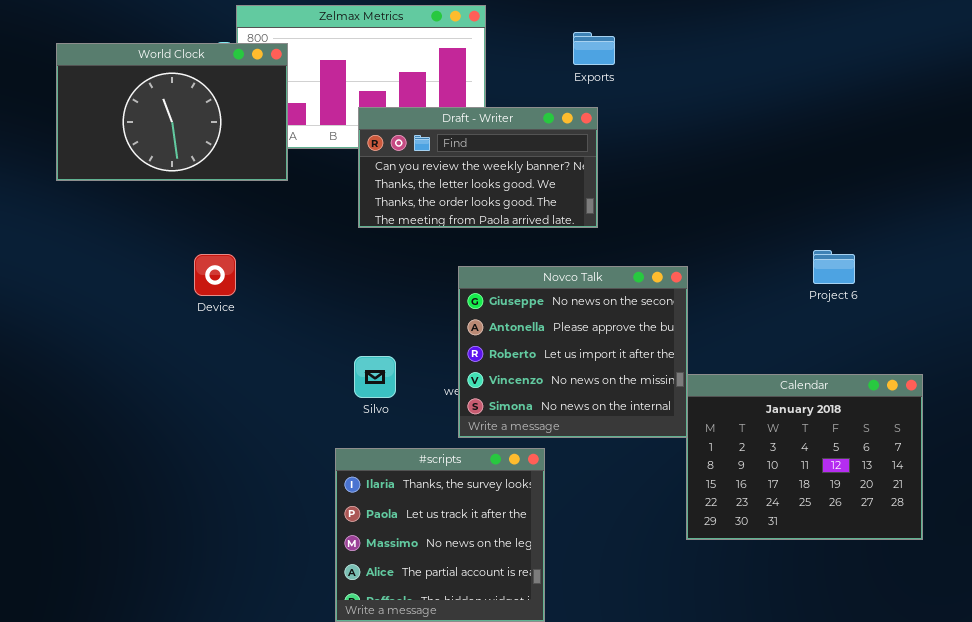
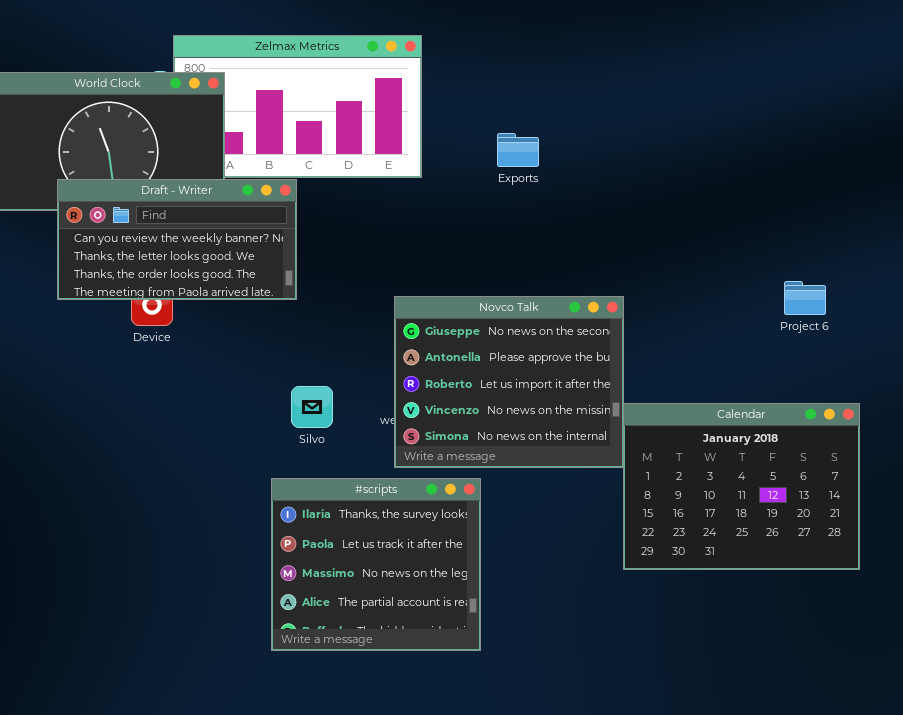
Exports: [573,32,615,65] -> [497,133,539,167], moved
Draft - Writer: [358,107,598,228] -> [57,179,297,300], moved
Project 6: [813,250,855,284] -> [784,281,826,315], moved

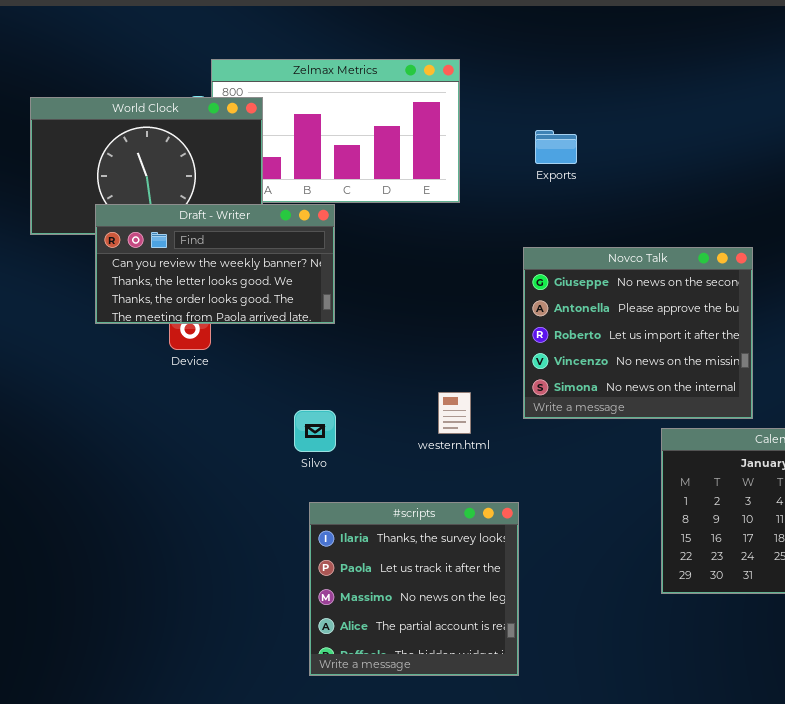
Exports: [497,133,539,167] -> [535,130,577,164], moved
Novco Talk: [394,296,624,468] -> [523,247,753,419], moved
Silvo: [291,386,333,428] -> [294,410,336,452], moved

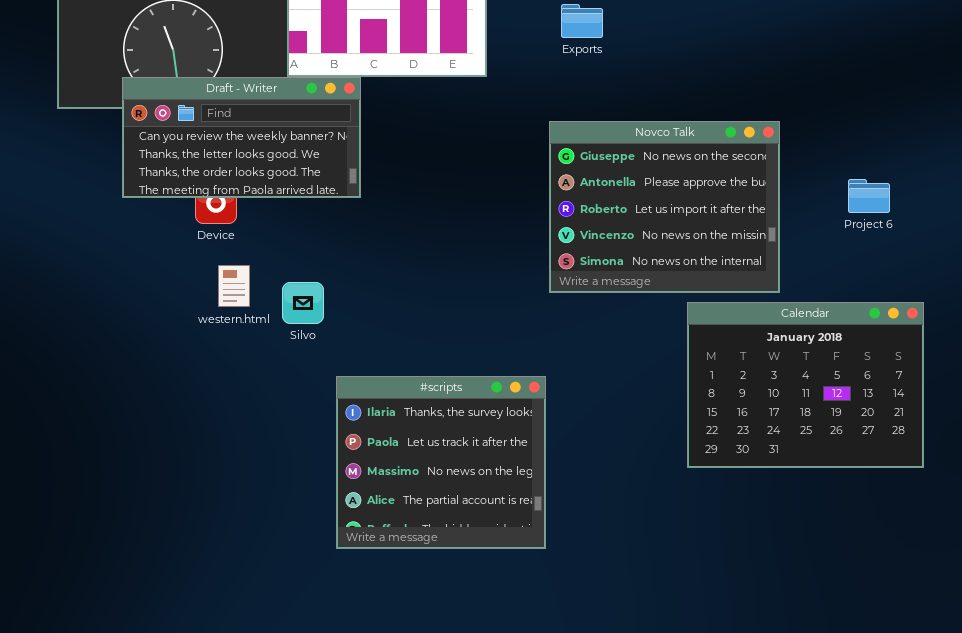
western.html: [438,392,471,434] -> [218,265,250,307], moved
Silvo: [294,410,336,452] -> [282,282,324,324], moved

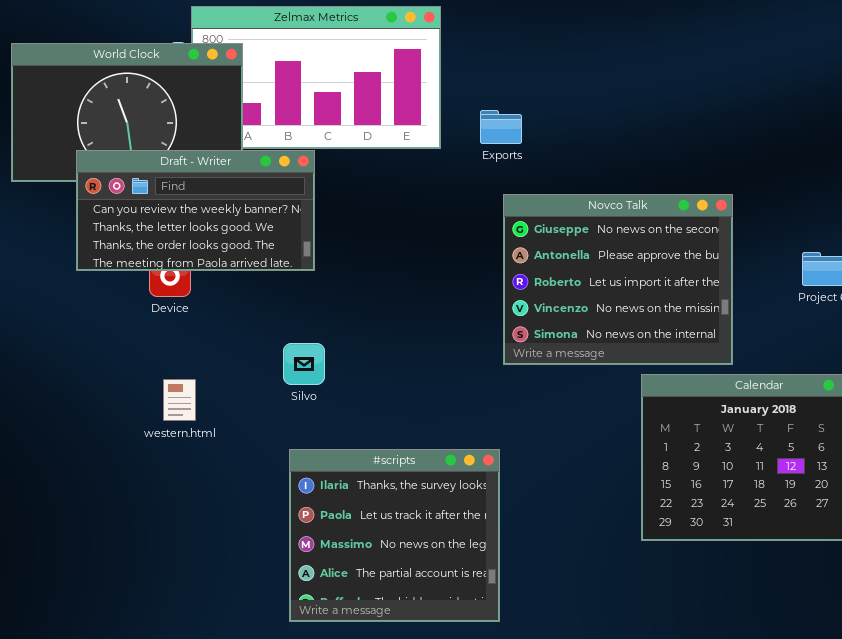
Exports: [561,4,603,38] -> [480,110,522,144], moved
western.html: [218,265,250,307] -> [163,379,196,421], moved
Silvo: [282,282,324,324] -> [283,343,325,385], moved

